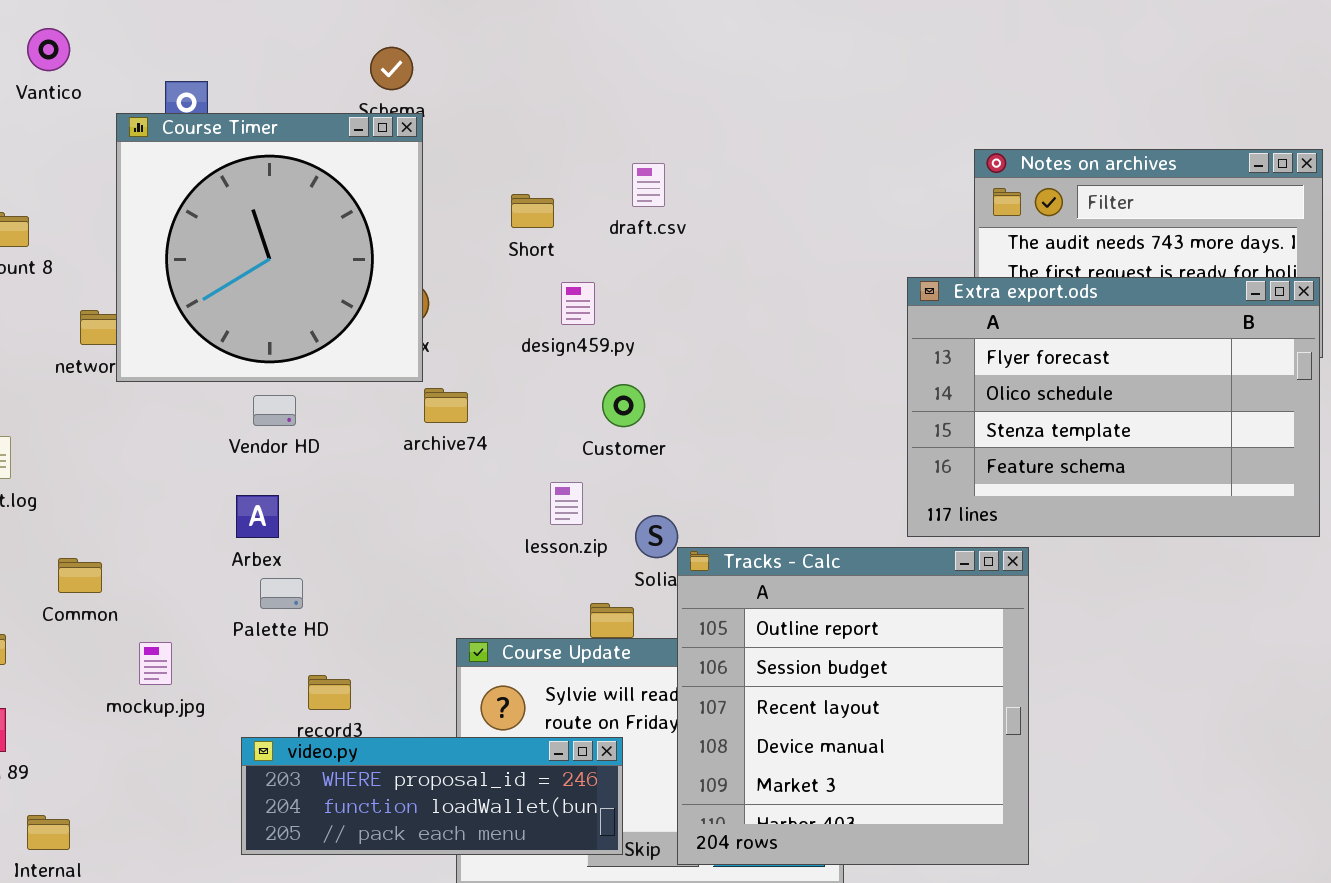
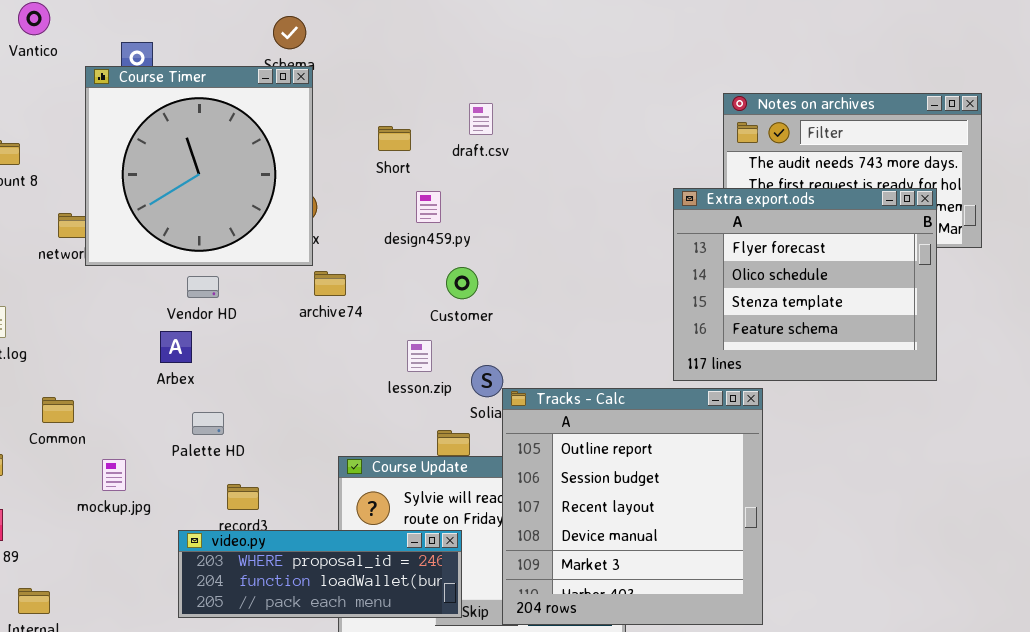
Extra export.ods: [907,277,1320,537] -> [673,188,937,381], resized
Arbex: [236,495,279,538] -> [160,331,192,363], moved

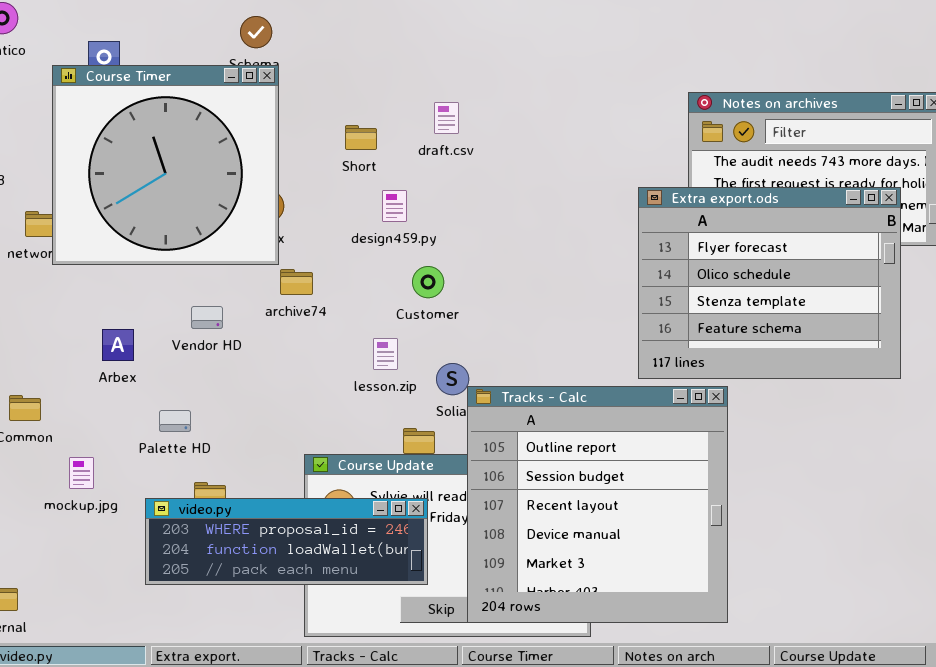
Vendor HD: [187,276,219,298] -> [191,306,223,329], moved
Arbex: [160,331,192,363] -> [102,329,134,361], moved
video.py: [178,530,462,618] -> [145,498,428,585], moved

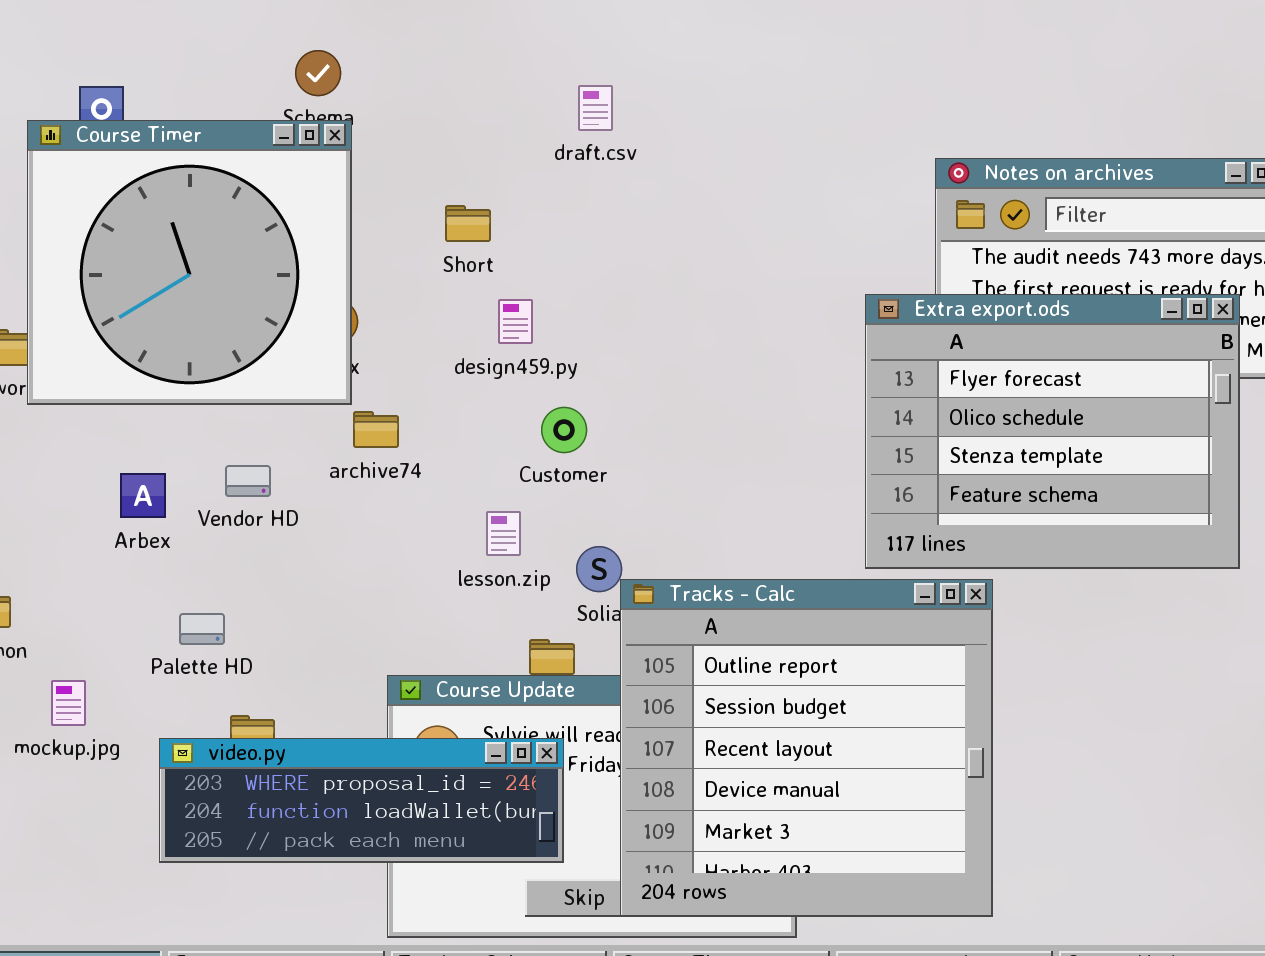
draft.csv: [434,102,459,134] -> [578,85,613,131], moved
Arbex: [102,329,134,361] -> [120,473,166,518], moved

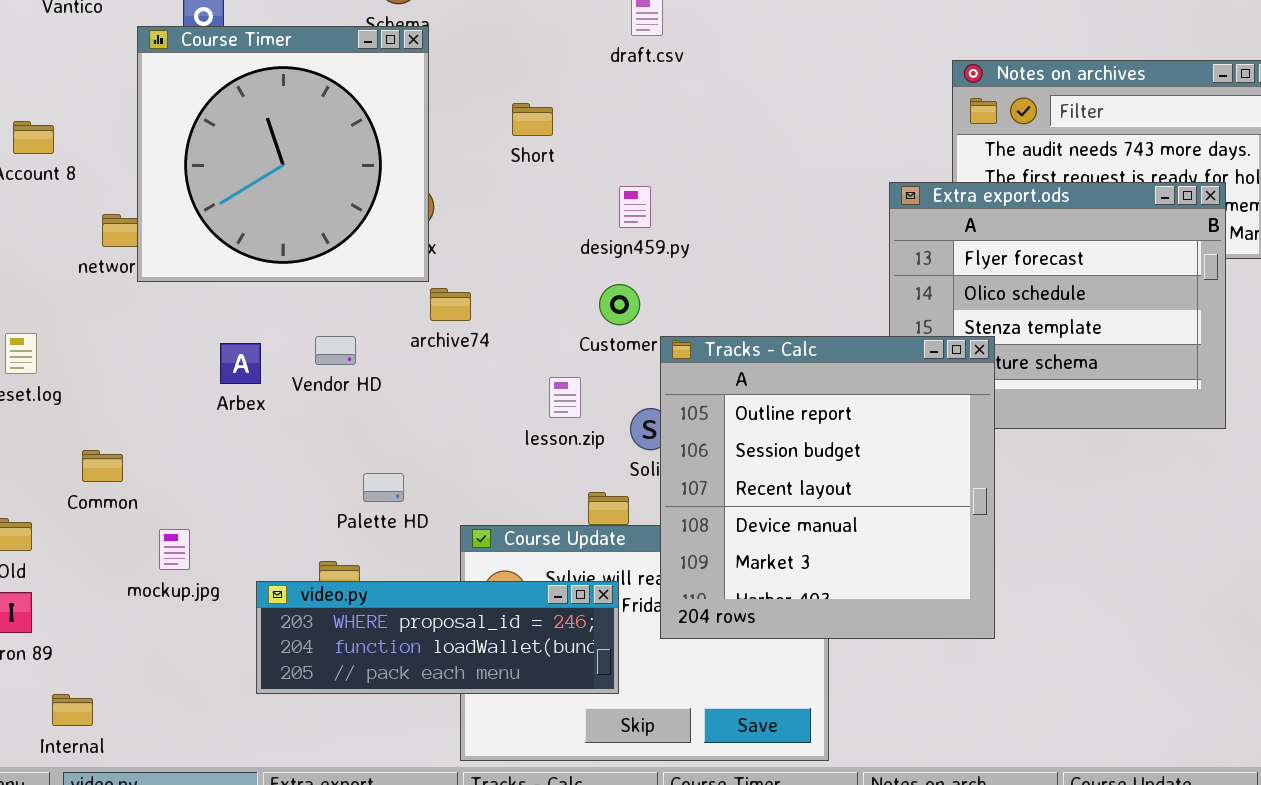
design459.py: [498,299,533,344] -> [619,186,651,228], moved
Tracks - Calc: [620,579,993,917] -> [660,336,995,639], moved
Palette HD: [179,613,225,645] -> [363,473,404,502], moved

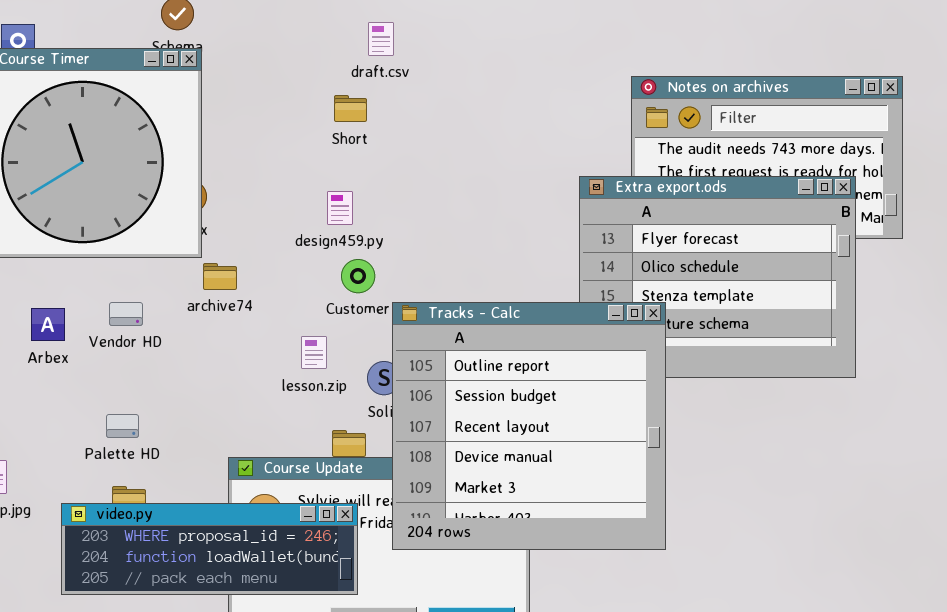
Short: [512,103,553,136] -> [334,95,367,122], moved
design459.py: [619,186,651,228] -> [327,191,353,225], moved
Palette HD: [363,473,404,502] -> [106,414,139,438], moved

